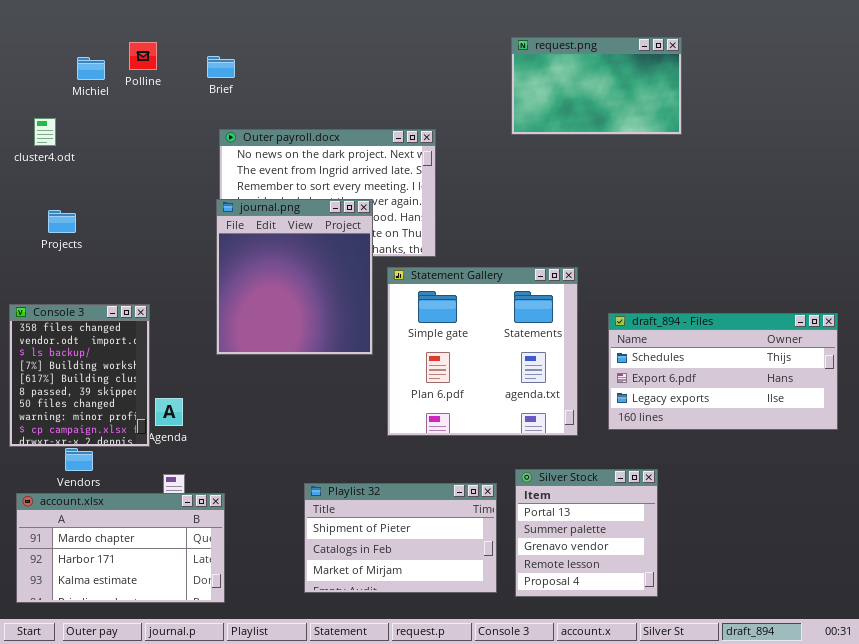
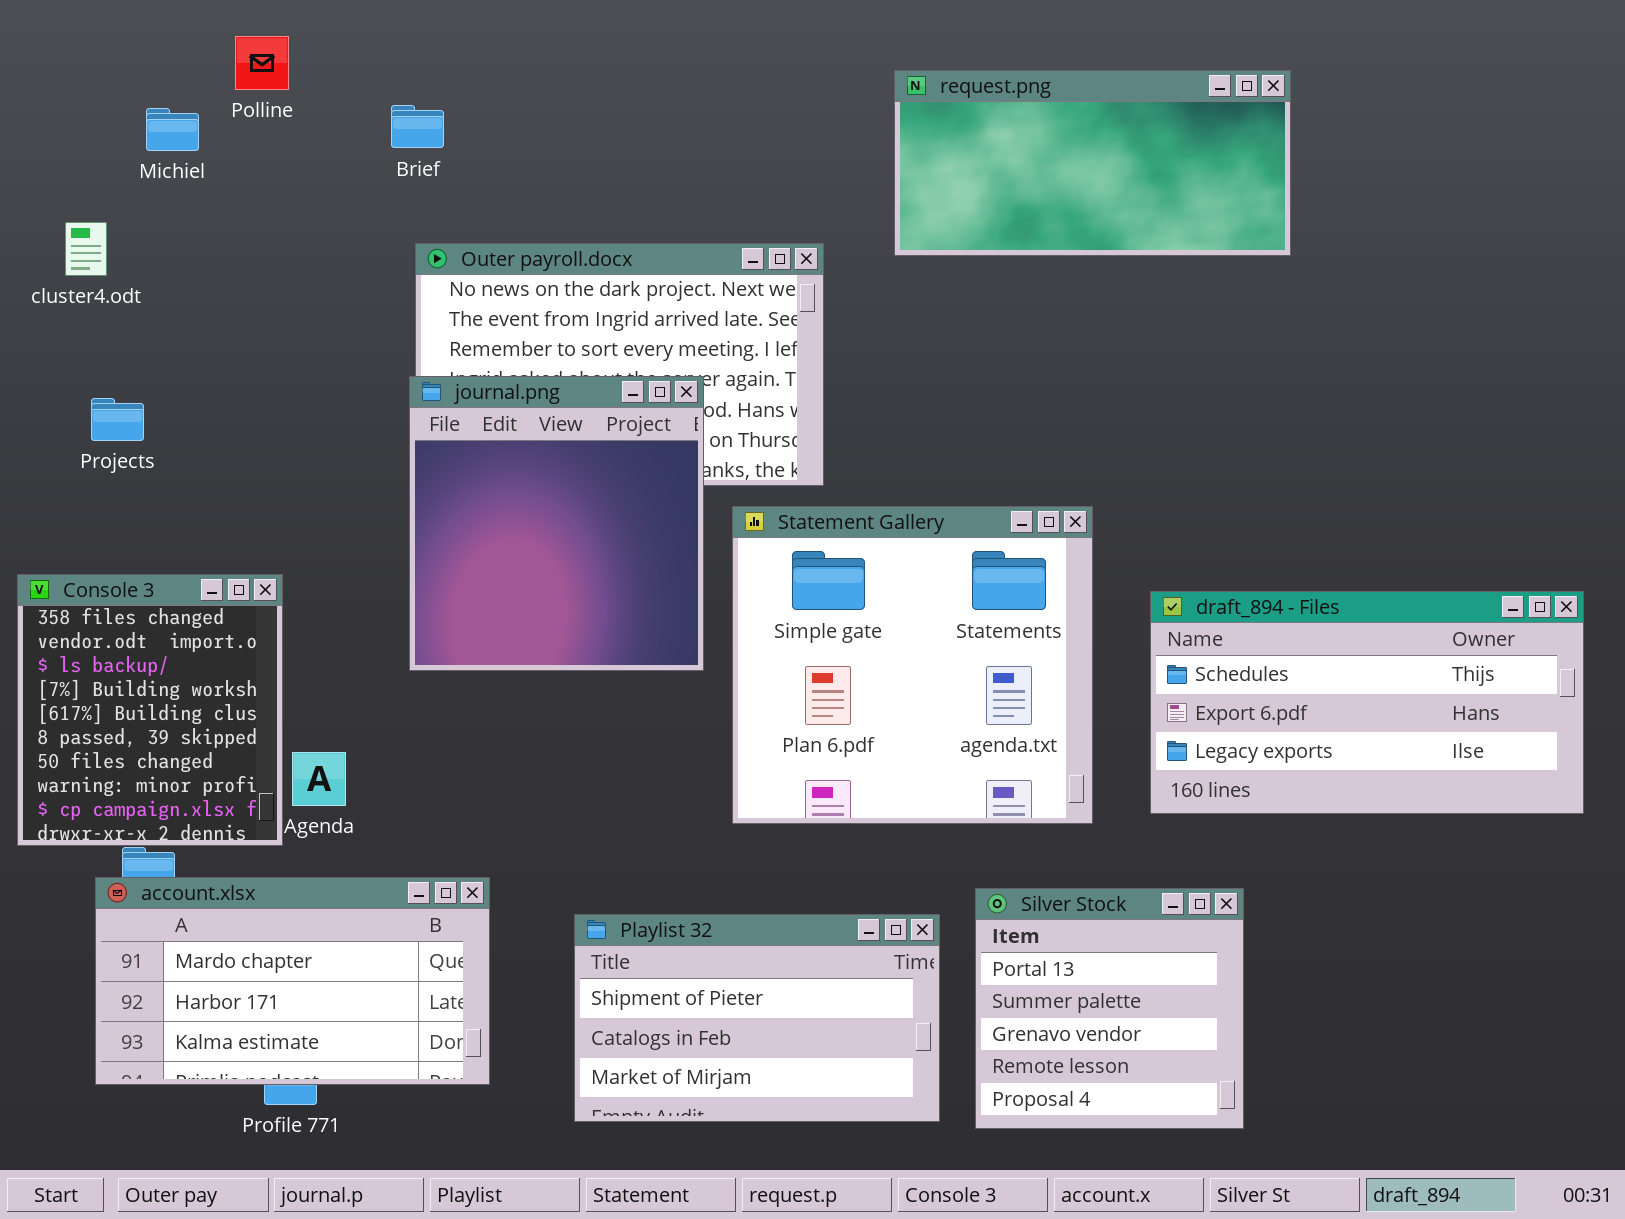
request.png: [511,37,682,135] -> [894,70,1291,256], resized
Polline: [129,42,157,70] -> [235,36,289,90], moved
account.xlsx: [16,493,225,603] -> [95,877,490,1085], moved

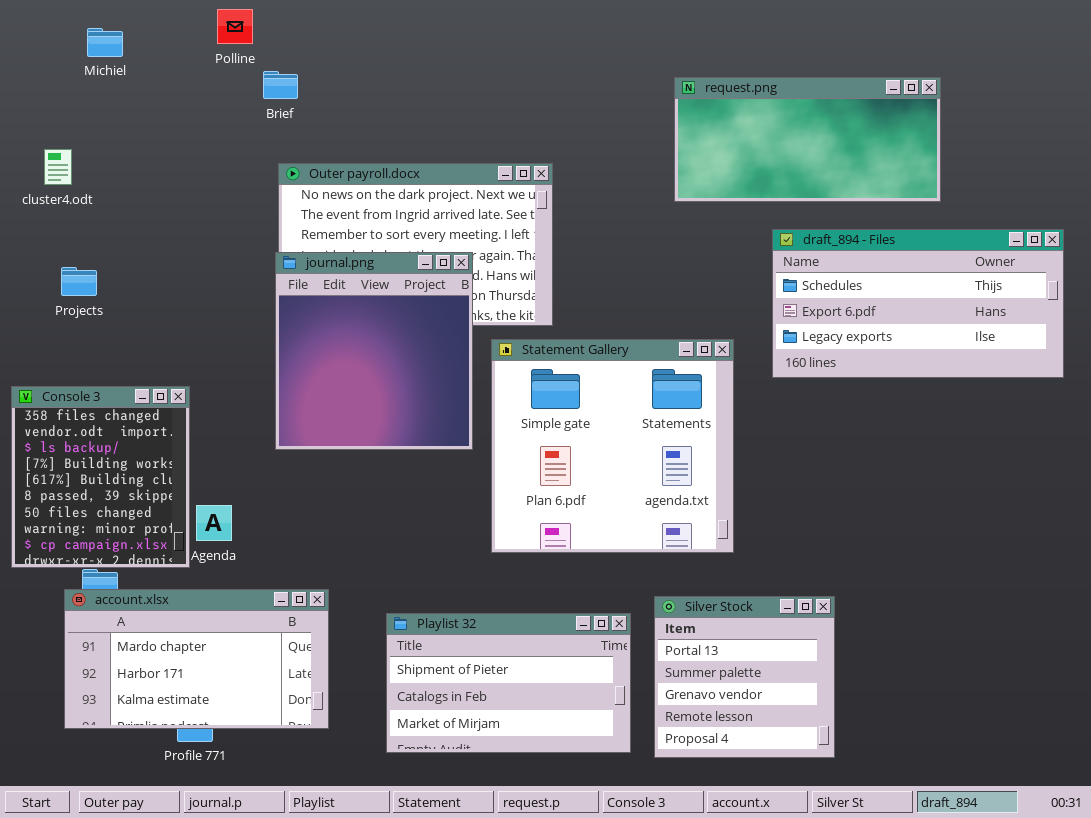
Polline: [235,36,289,90] -> [217,9,253,44], moved
request.png: [894,70,1291,256] -> [674,77,941,202], moved
Michiel: [146,108,199,151] -> [87,28,123,57], moved
draft_894 - Files: [1150,591,1584,814] -> [772,229,1064,378], moved

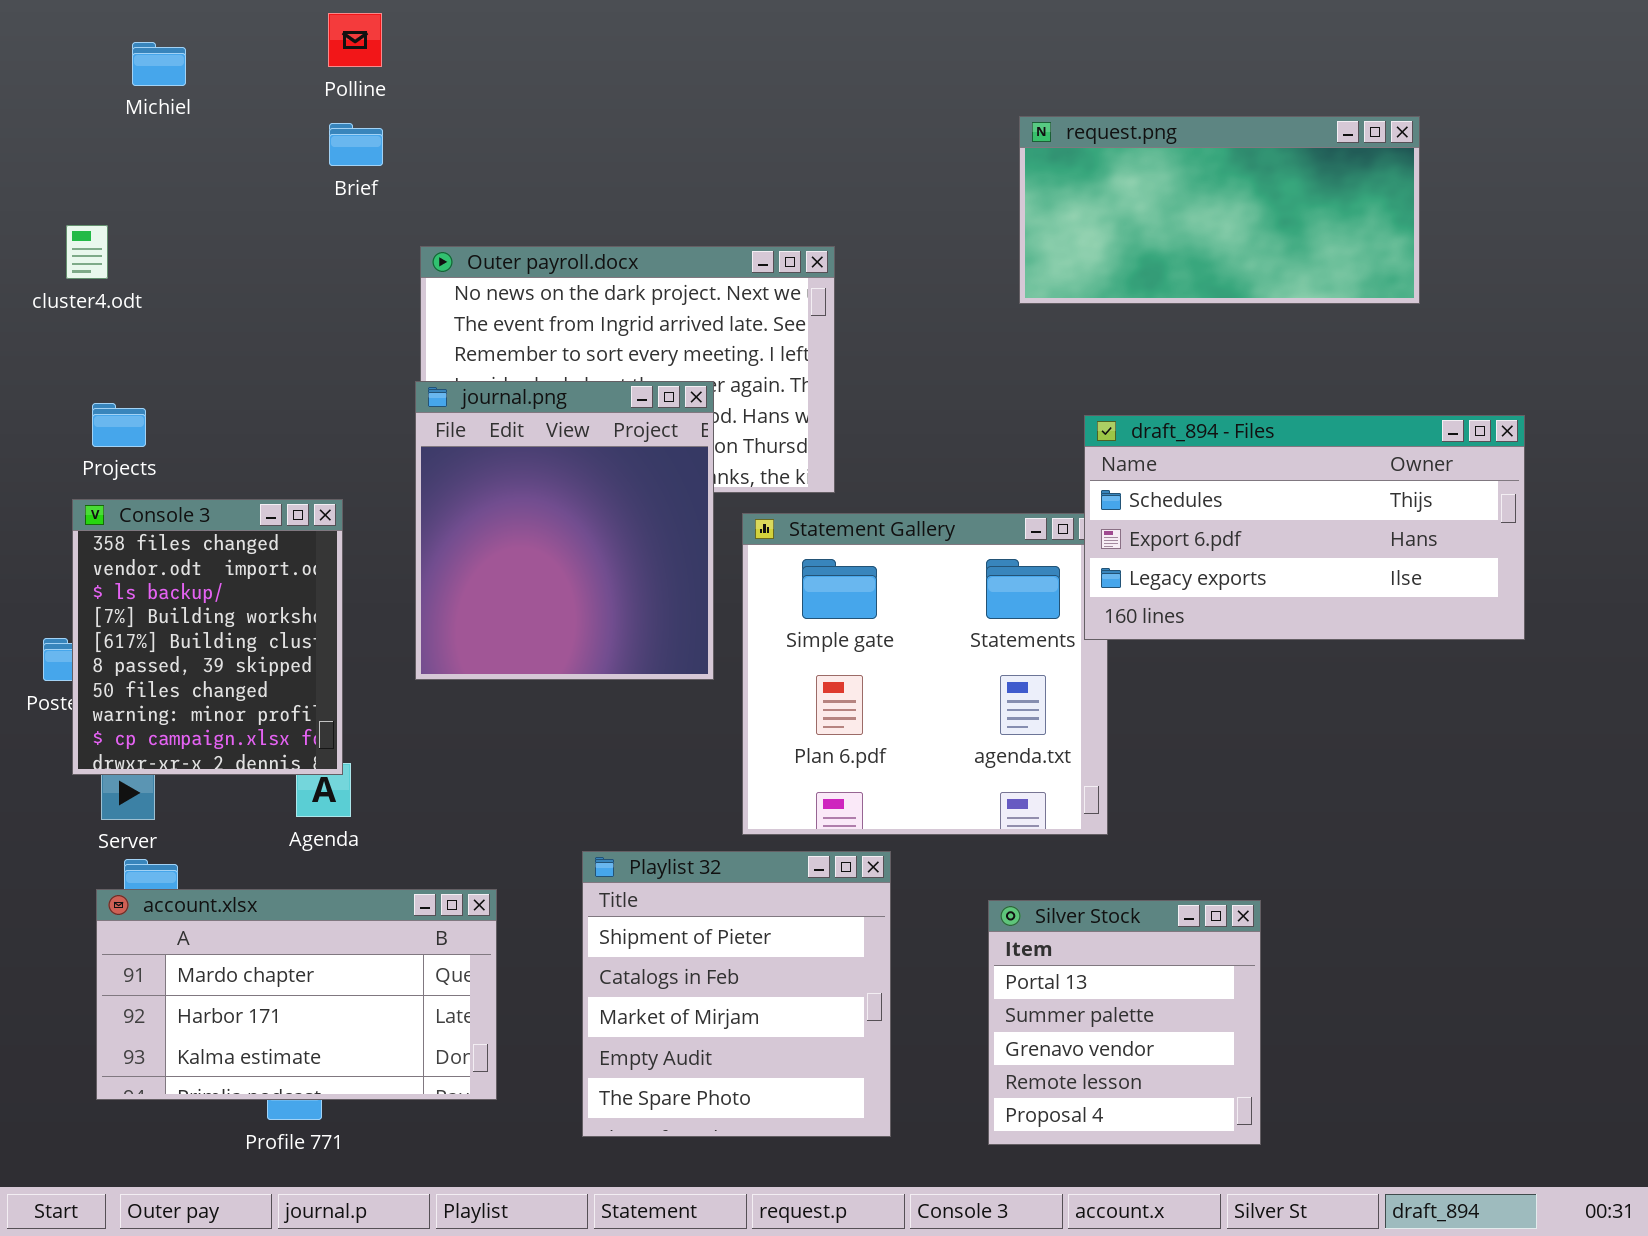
Brief: [263,71,298,99] -> [329,123,383,166], moved
draft_894 - Files: [772,229,1064,378] -> [1084,415,1525,640], moved
Console 3: [11,386,190,568] -> [72,499,343,775], moved
Playlist 32: [386,613,631,753] -> [582,851,891,1137], resized

